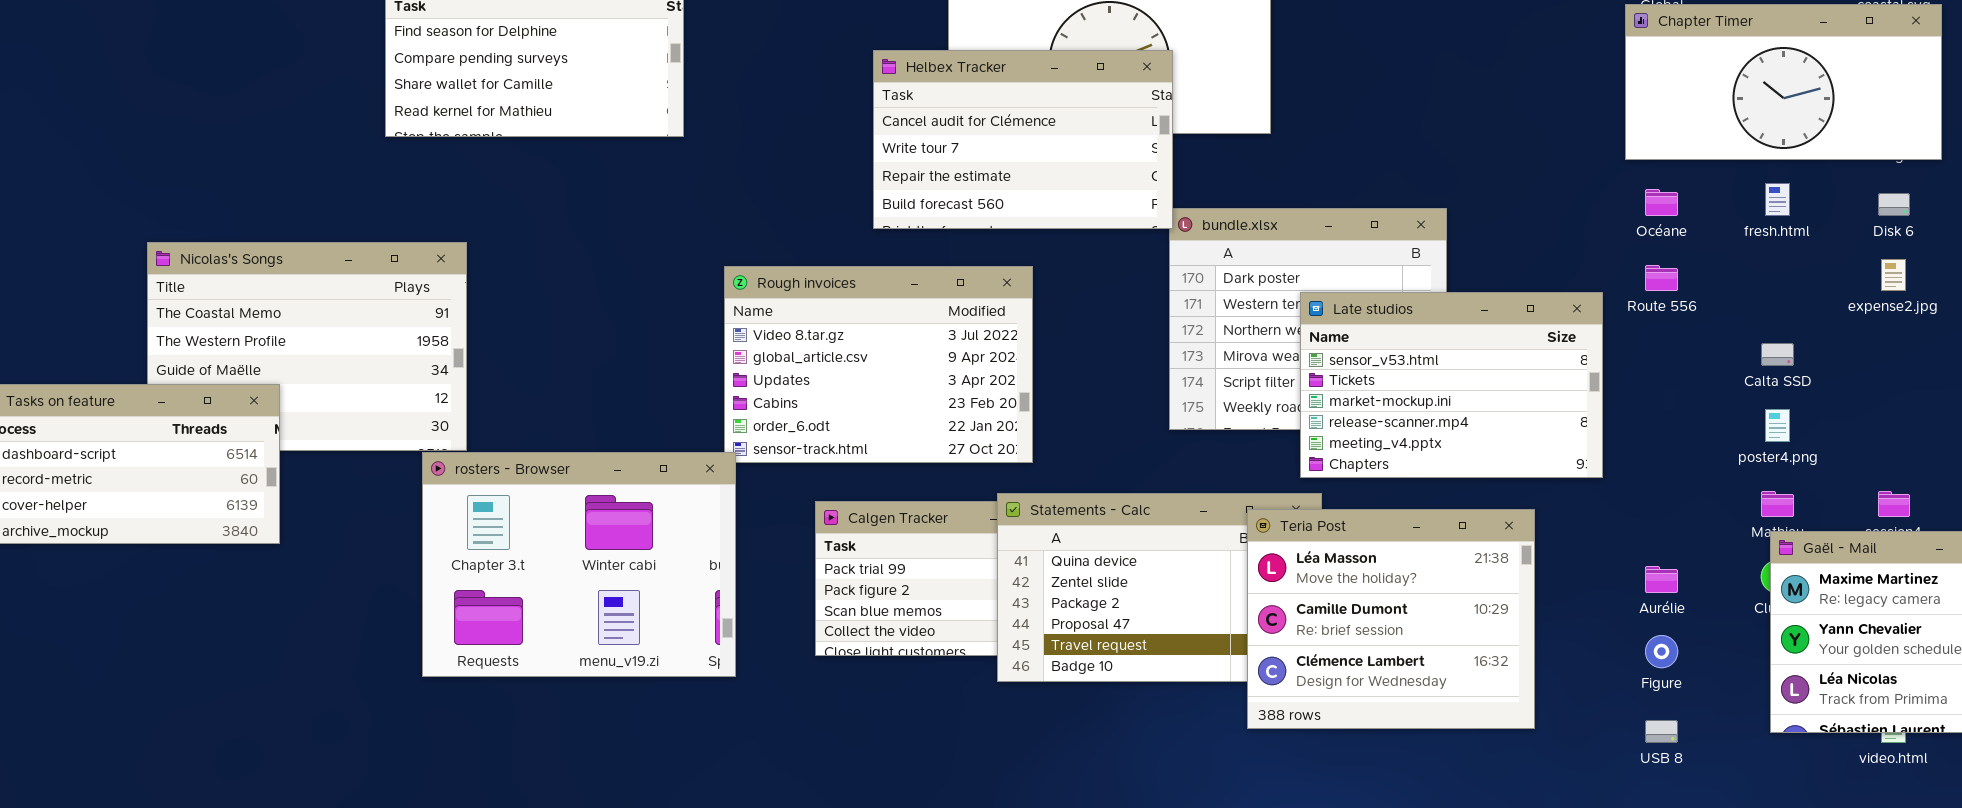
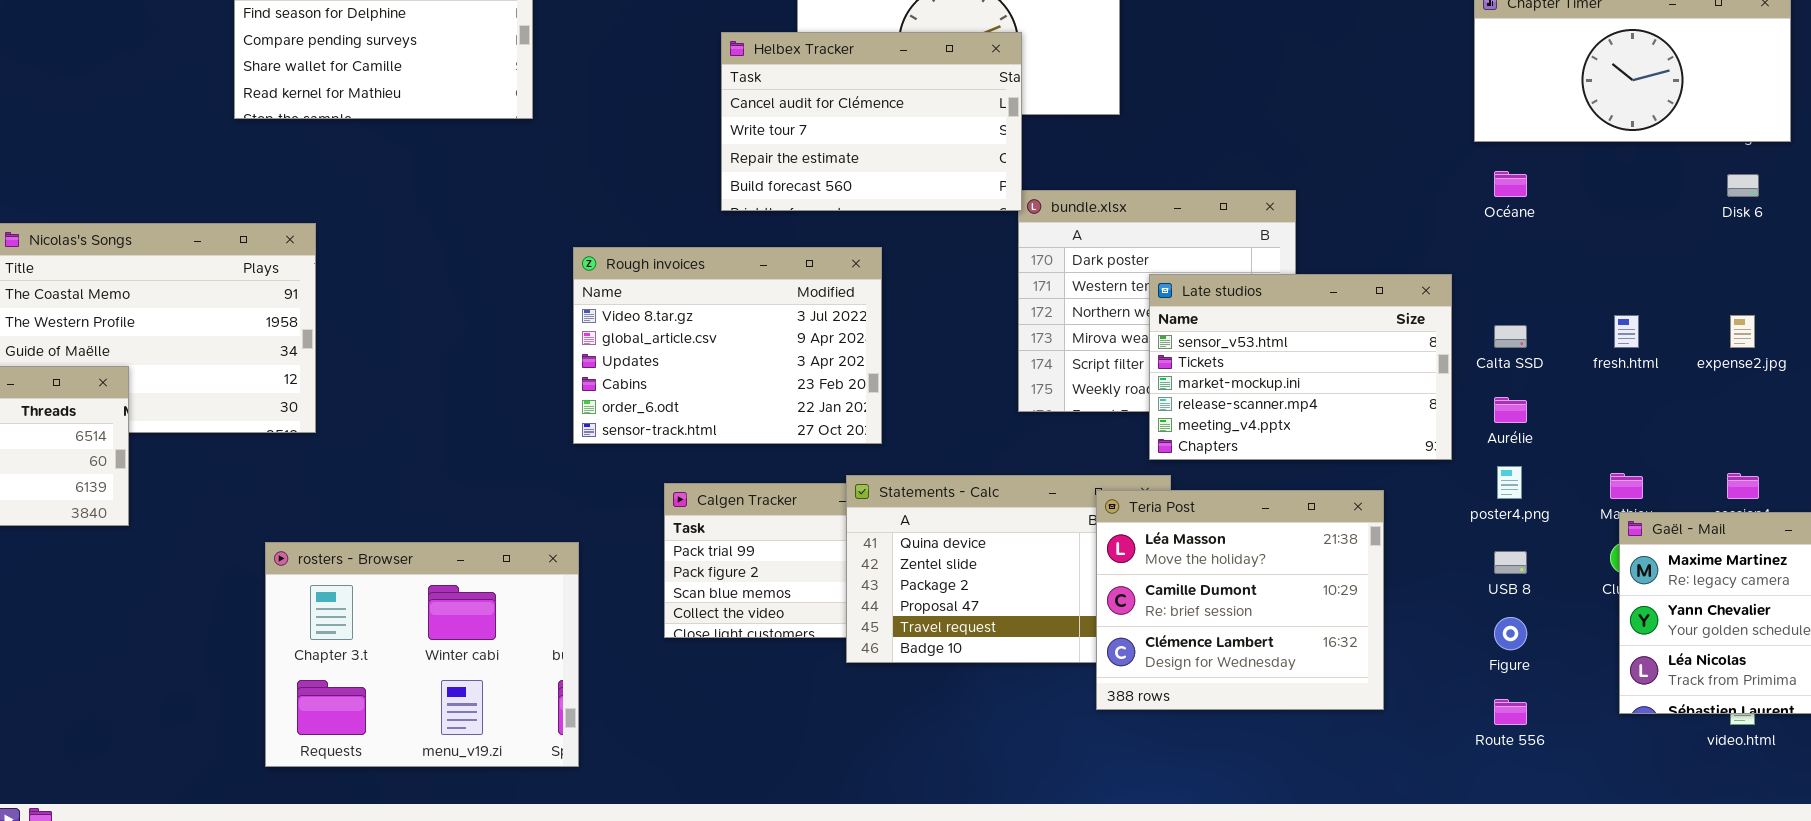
fresh.html: [1765,183,1790,216] -> [1614,315,1639,348], moved
expense2.jpg: [1881,259,1906,291] -> [1730,315,1755,348], moved
Route 556: [1645,265,1678,291] -> [1494,699,1527,725], moved
Calta SSD: [1761,343,1794,366] -> [1494,325,1527,348], moved
poster4.png: [1765,409,1790,442] -> [1497,466,1522,499], moved
rosters - Browser: [422,452,736,677] -> [265,542,579,767], moved
Aurélie: [1645,566,1678,593] -> [1494,397,1527,423], moved
USB 8: [1645,720,1678,743] -> [1494,551,1527,574], moved

